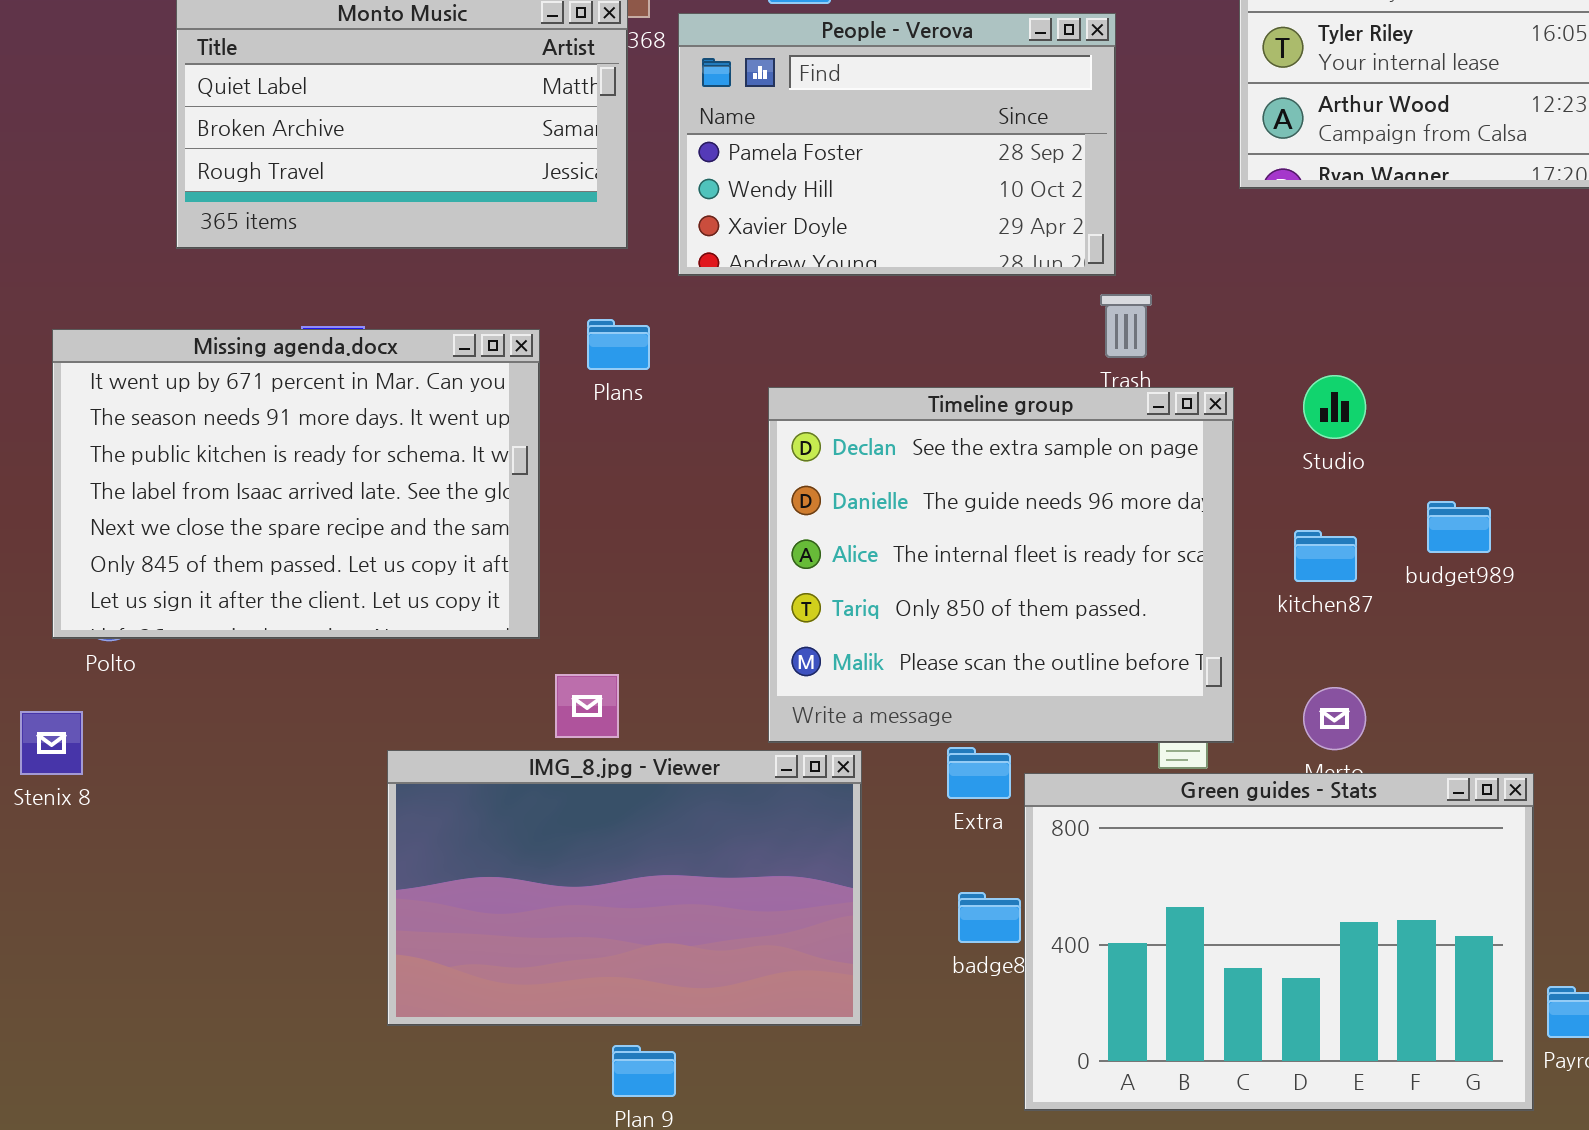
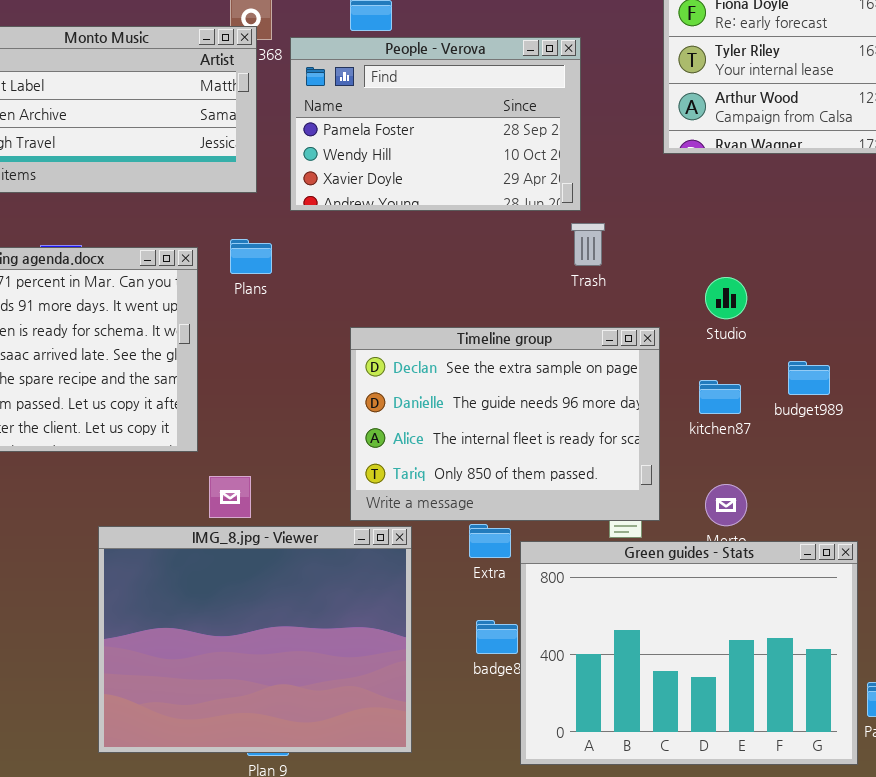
Timeline group: [768,387,1234,743] -> [350,327,660,521], resized
IMG_8.jpg - Viewer: [387,750,862,1026] -> [98,526,412,753], resized

